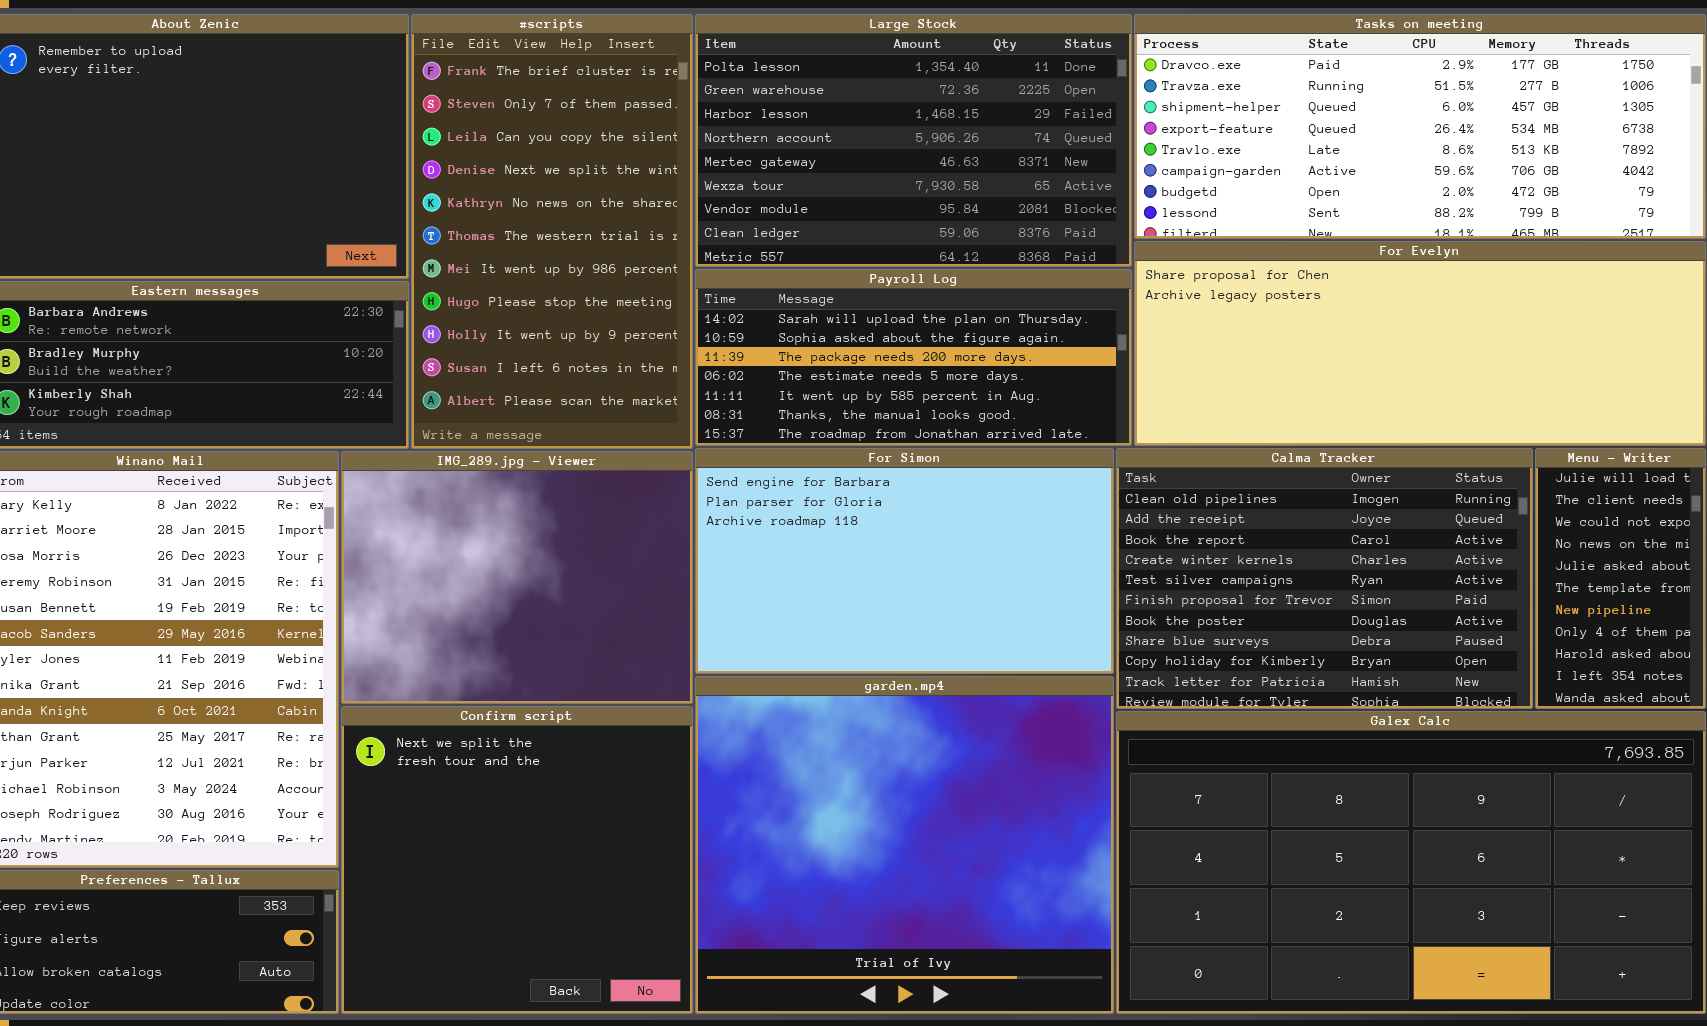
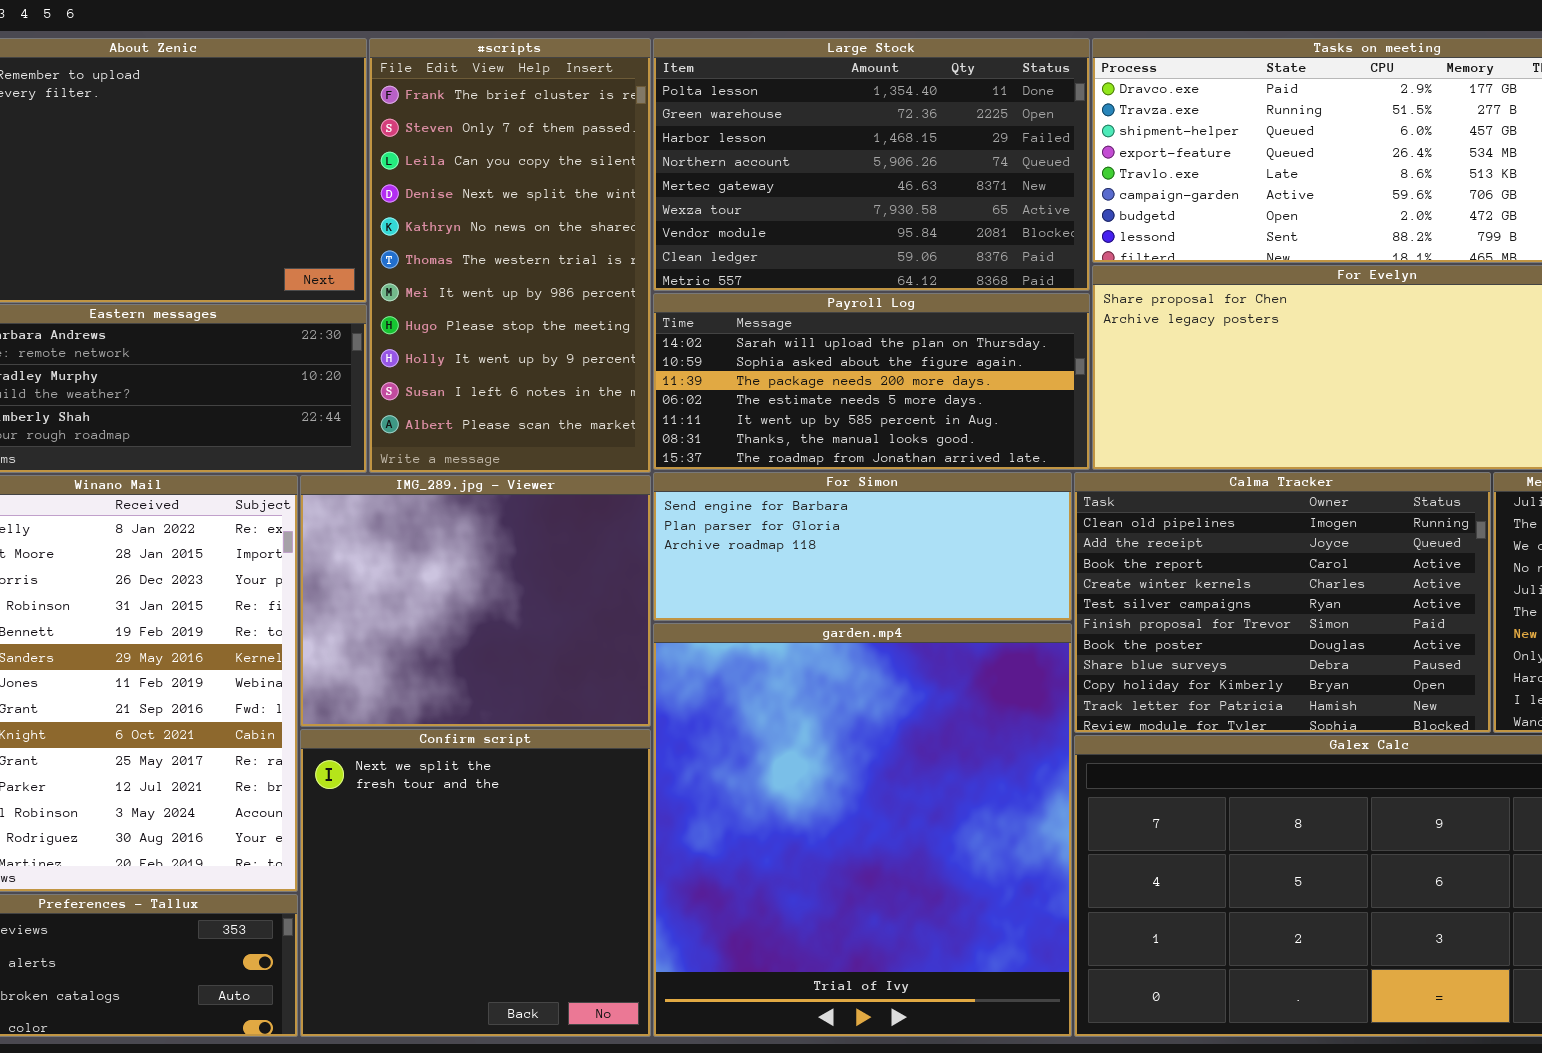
For Simon: [695,448,1114,674] -> [653,472,1072,621], resized
garden.mp4: [695,676,1114,1014] -> [653,623,1072,1037], resized

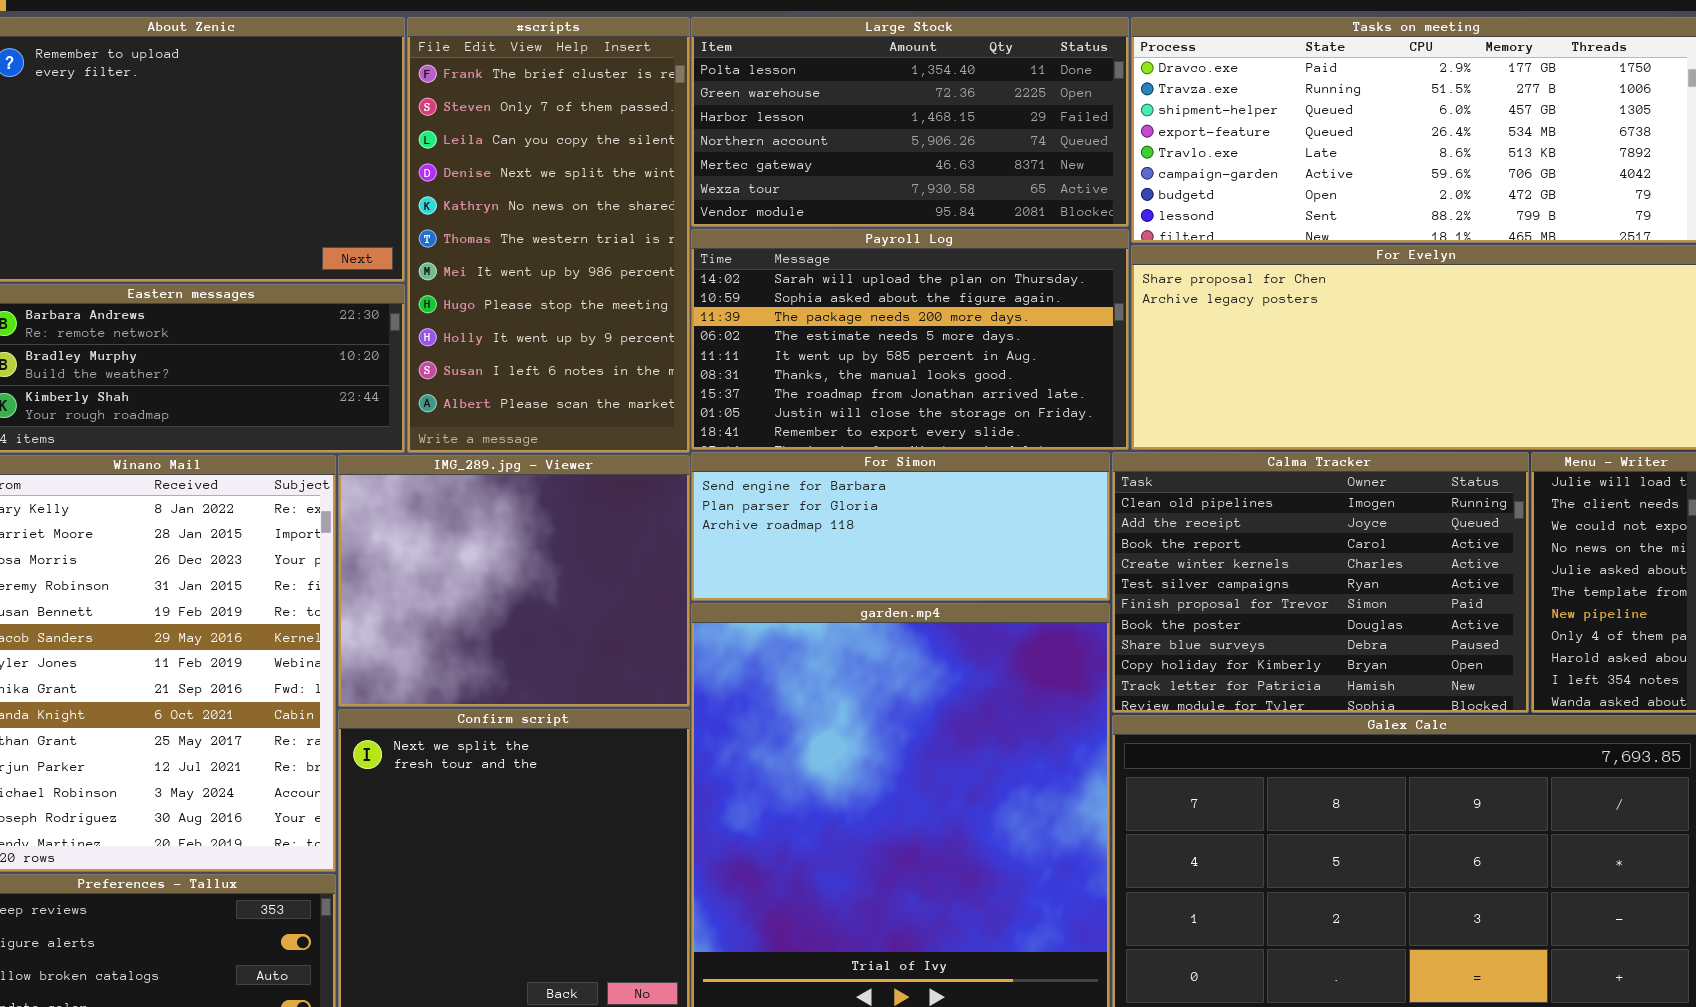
Large Stock: [653,38,1090,291] -> [691,17,1129,227], resized
Payroll Log: [653,293,1090,470] -> [691,229,1129,450], resized

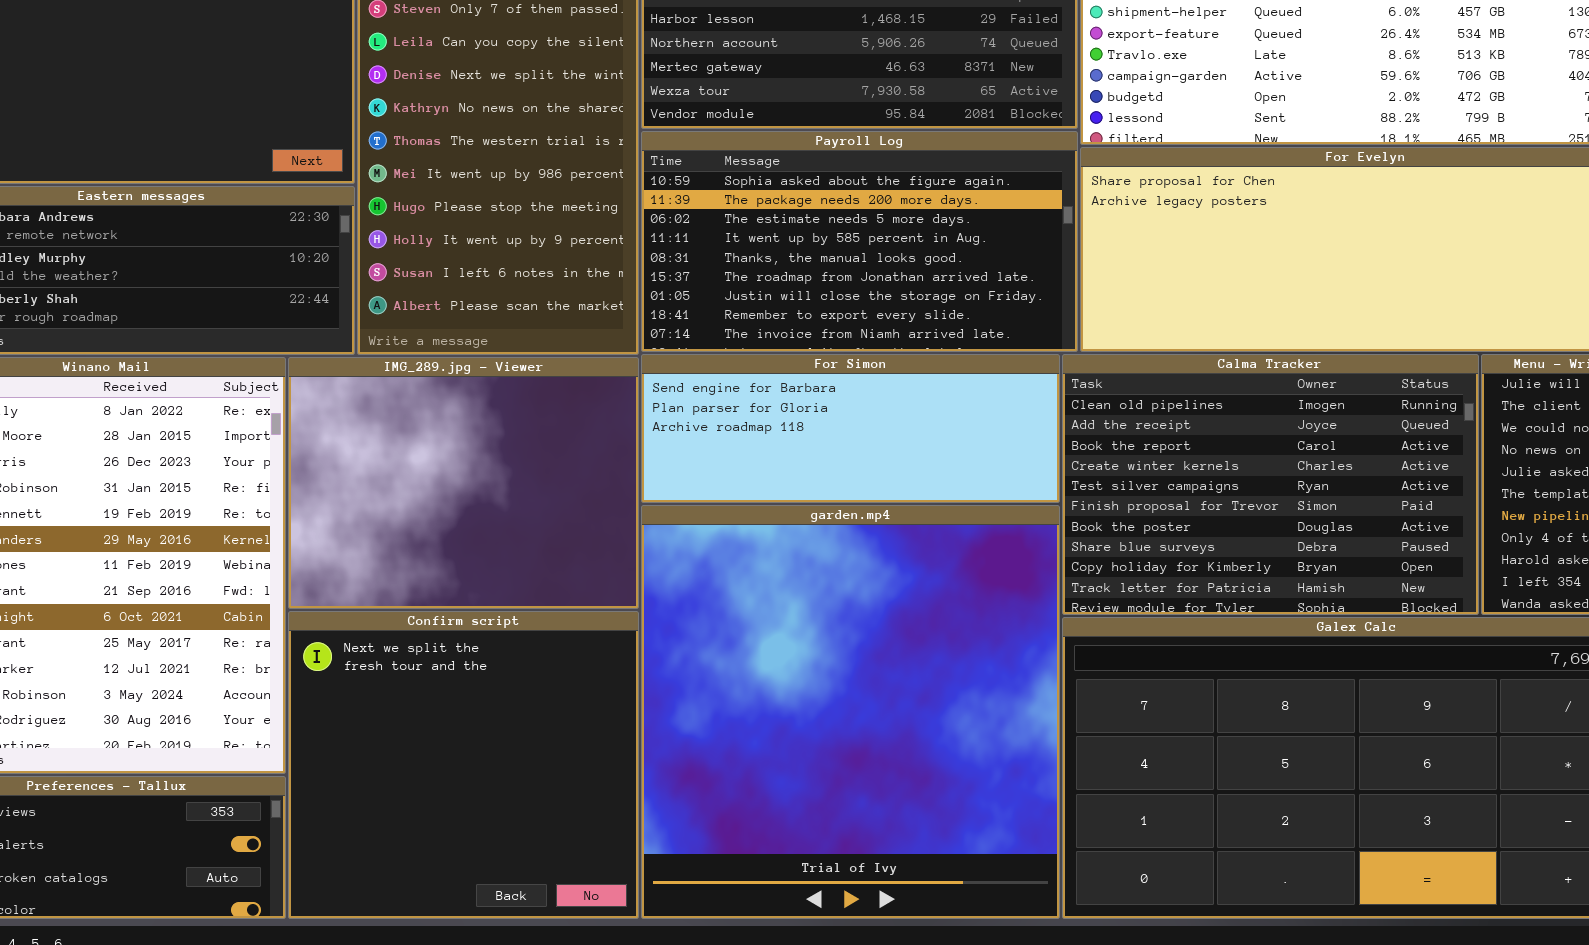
Payroll Log: [691,229,1129,450] -> [641,131,1078,352], scrolled down 1 row

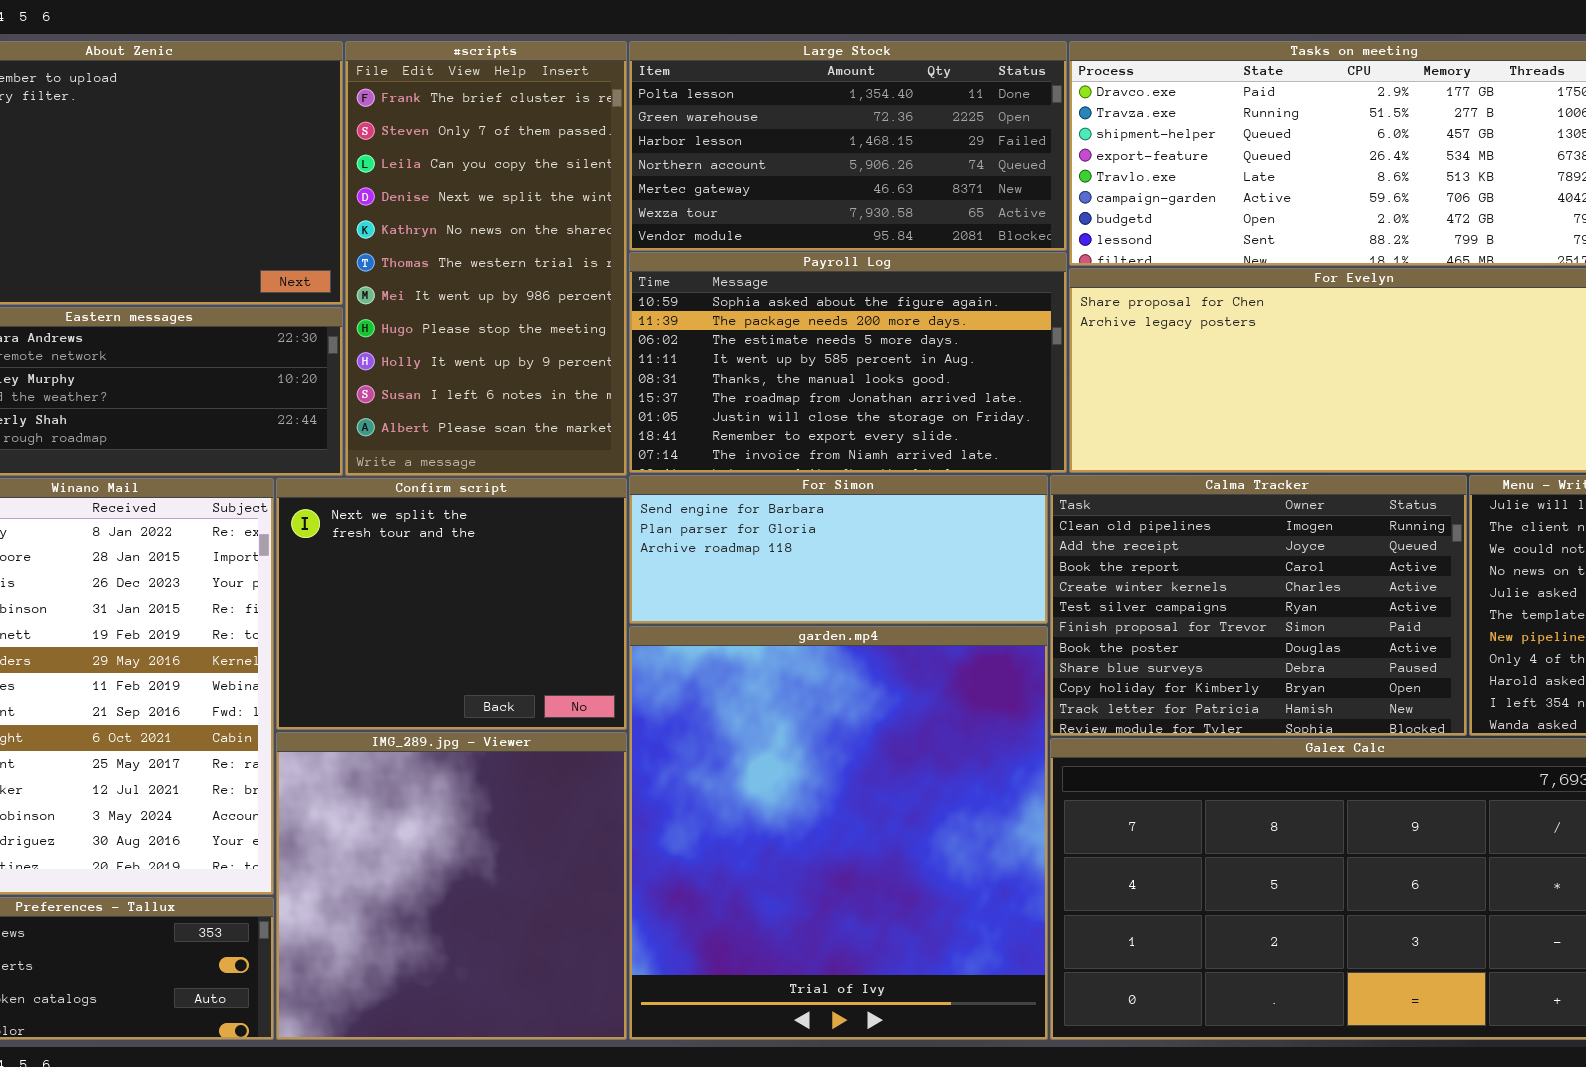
IMG_289.jpg - Viewer: [288,357,639,609] -> [276,732,627,1040], moved, resized
Confirm script: [288,611,639,919] -> [276,478,627,730], moved, resized

